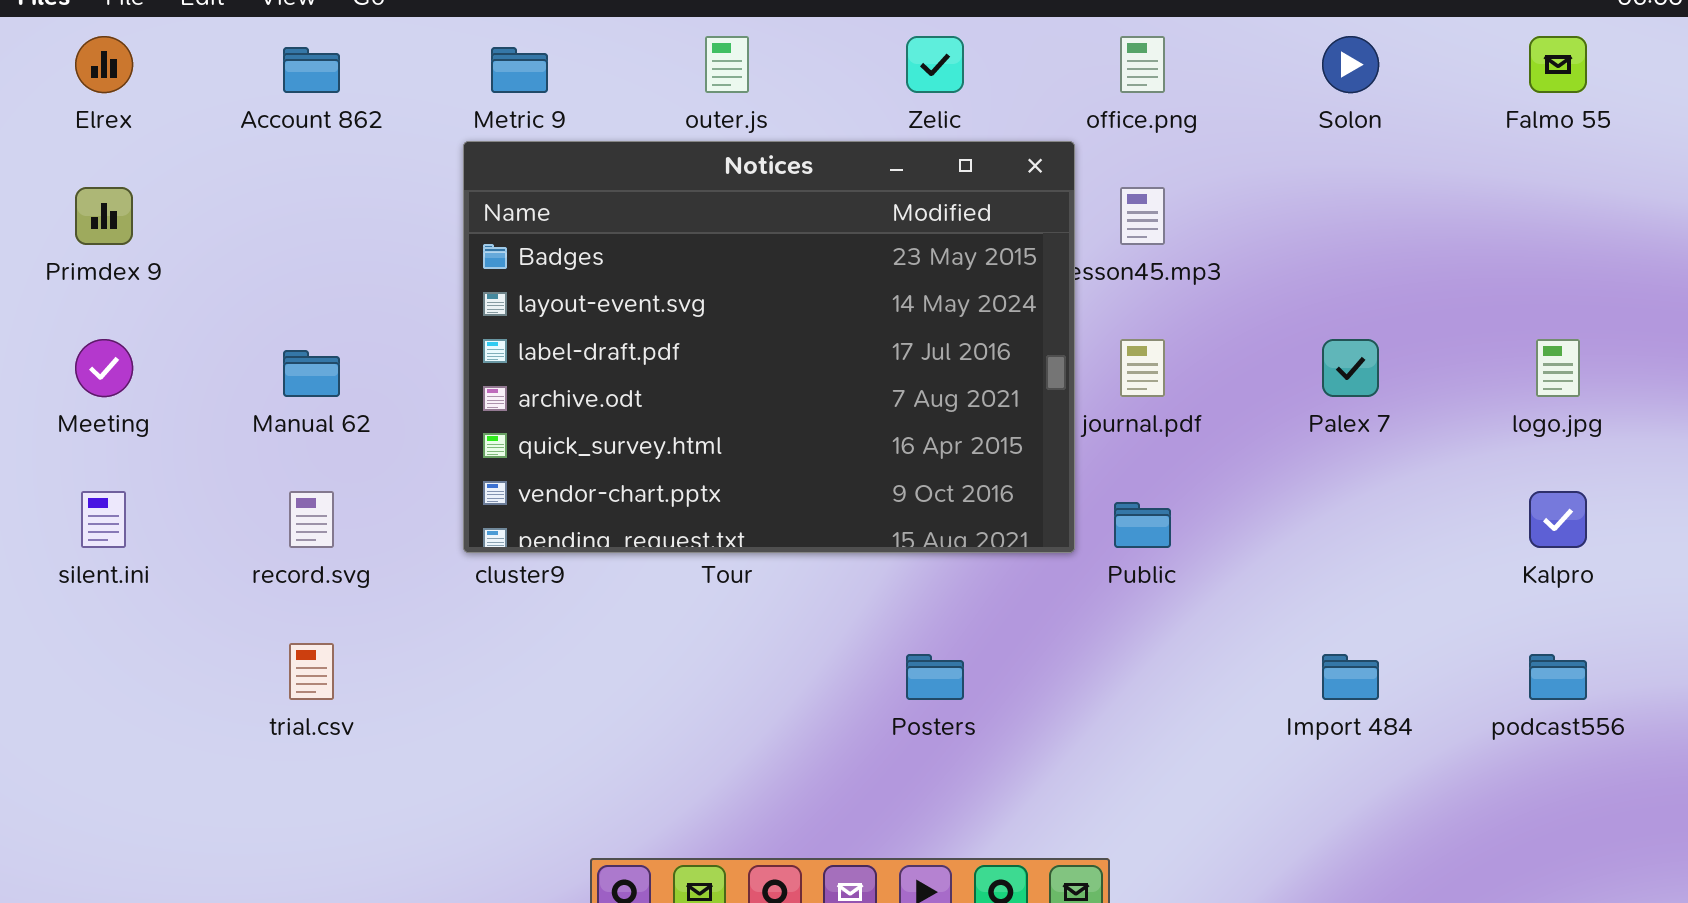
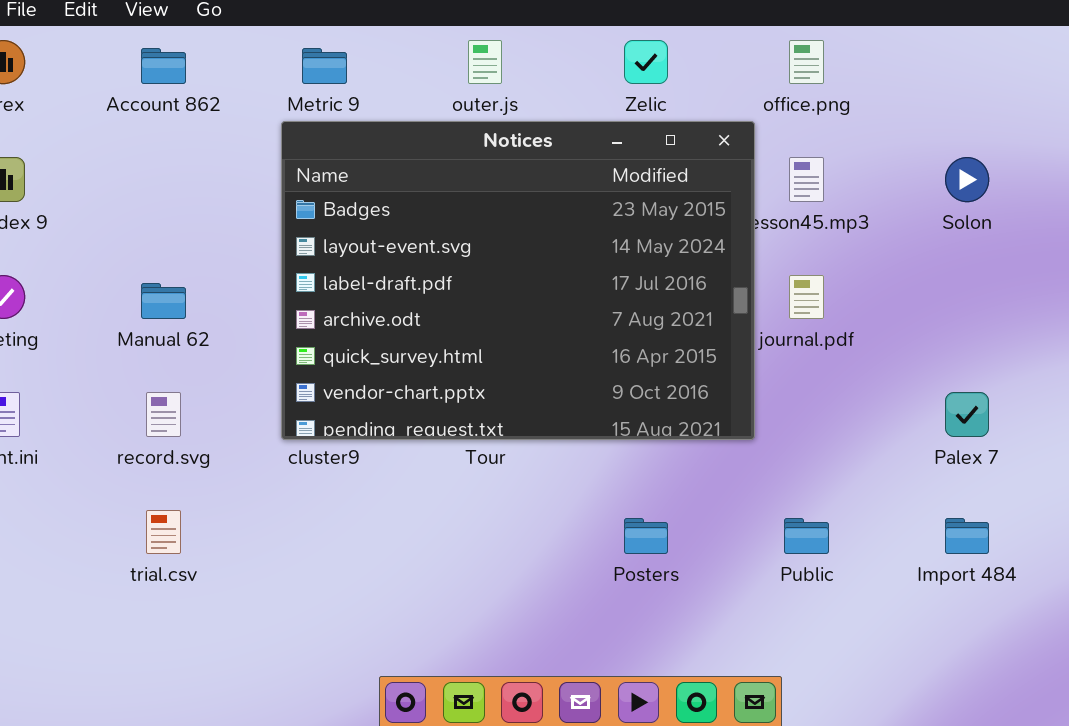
Solon: [1322,36,1379,93] -> [945,157,989,202], moved
Palex 7: [1322,339,1379,397] -> [945,392,989,437], moved
Public: [1114,502,1171,548] -> [784,518,829,554], moved

